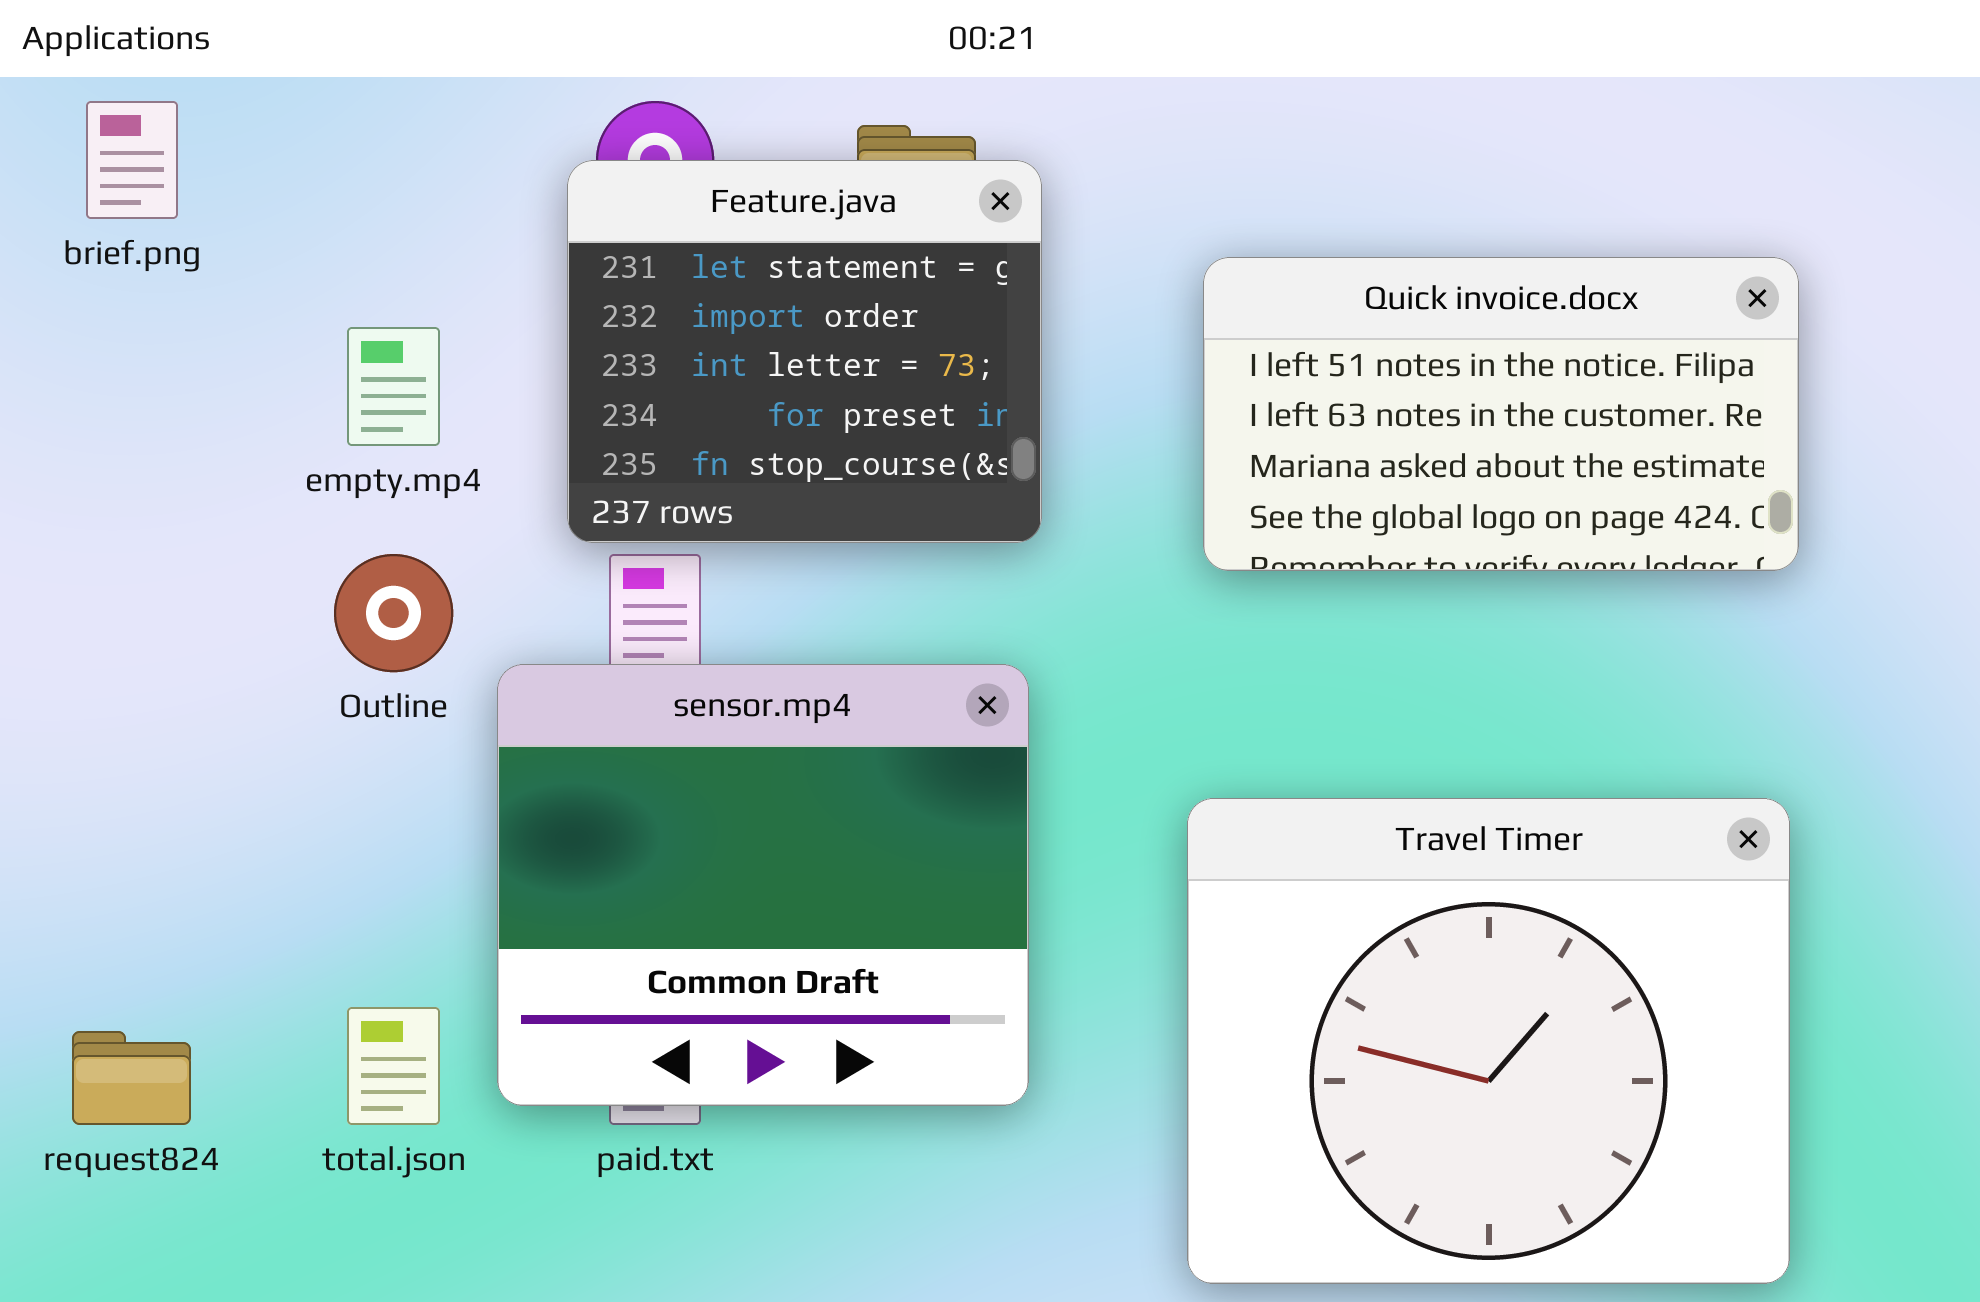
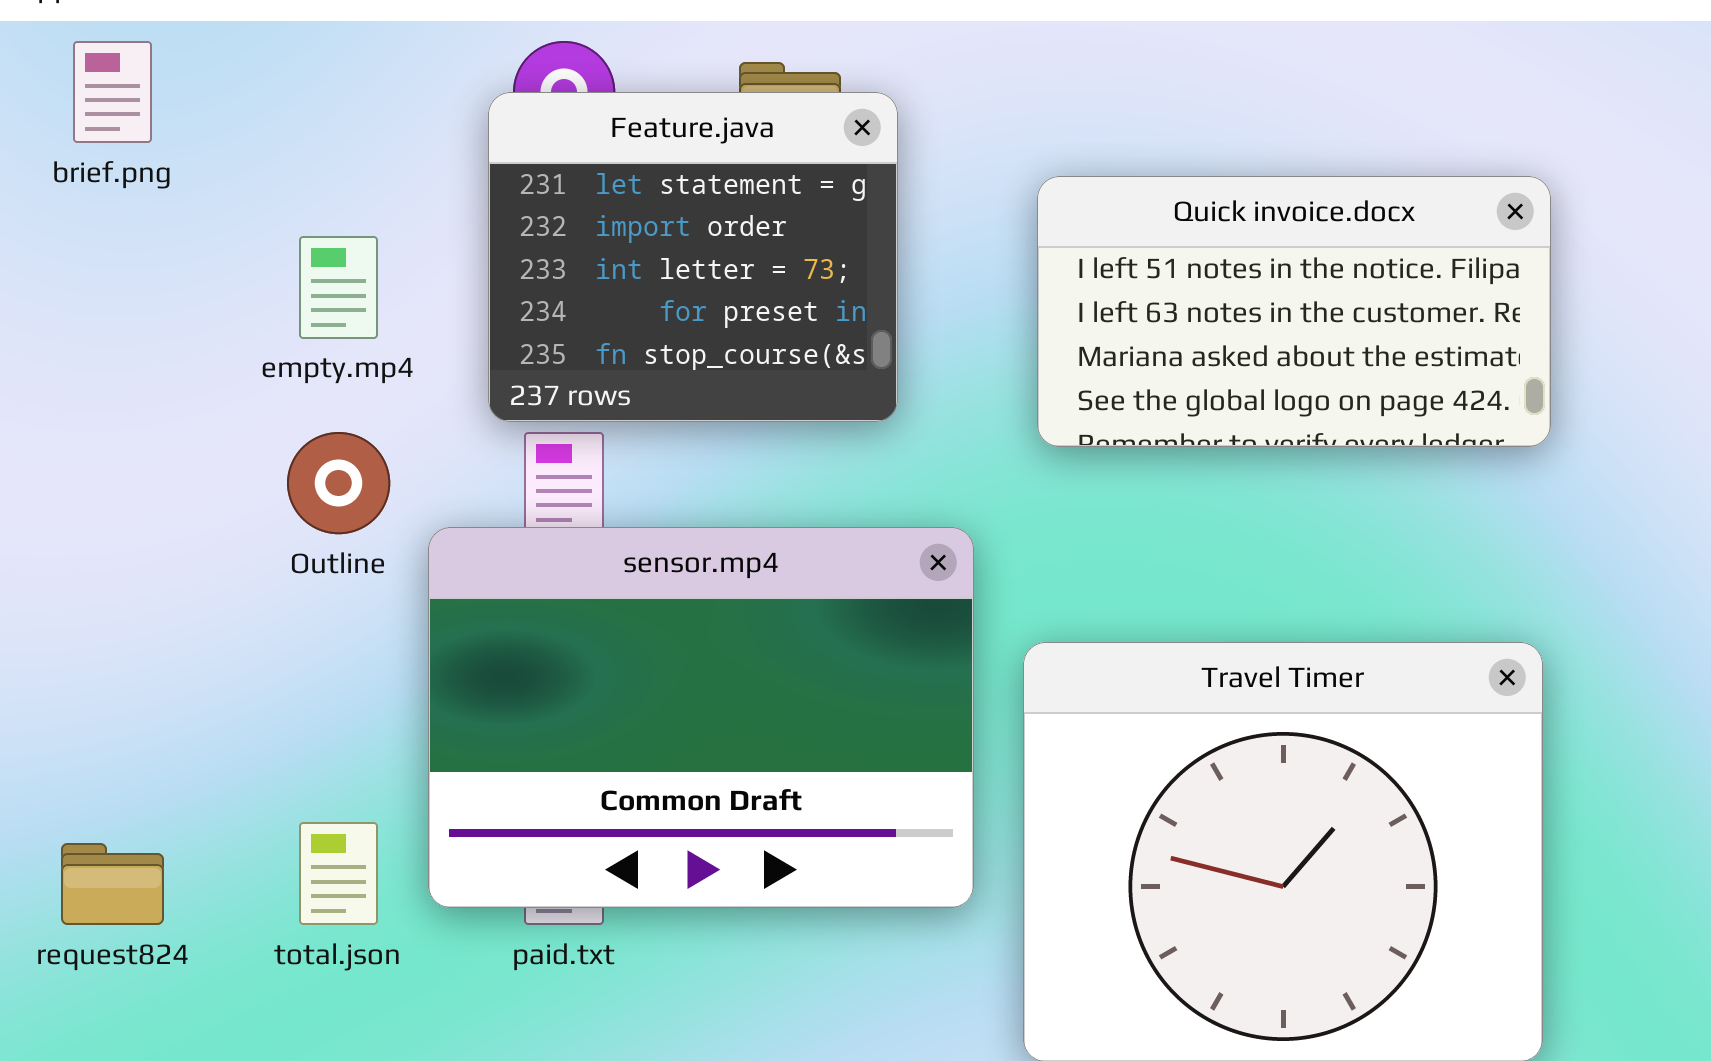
sensor.mp4: [497,664,1029,1106] -> [428,527,974,908], resized

